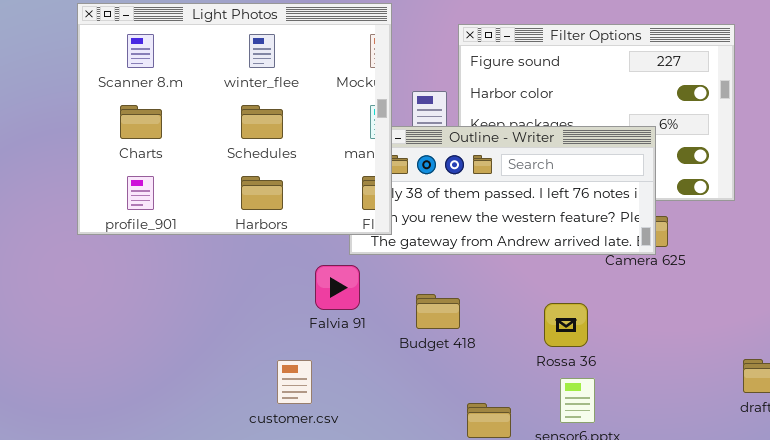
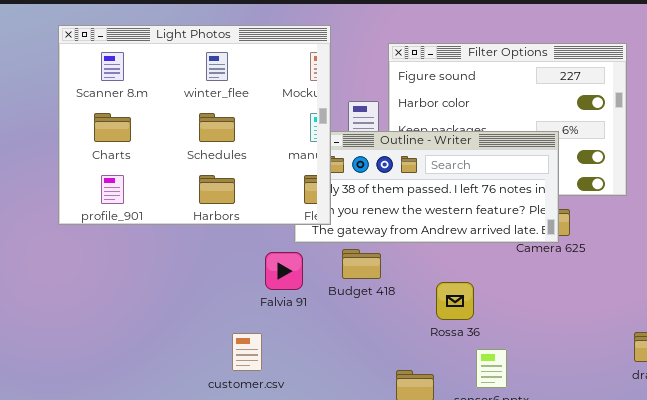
Budget 418: [416,294,460,329] -> [342,249,381,279], moved
Rossa 36: [544,303,588,347] -> [436,282,474,320], moved

